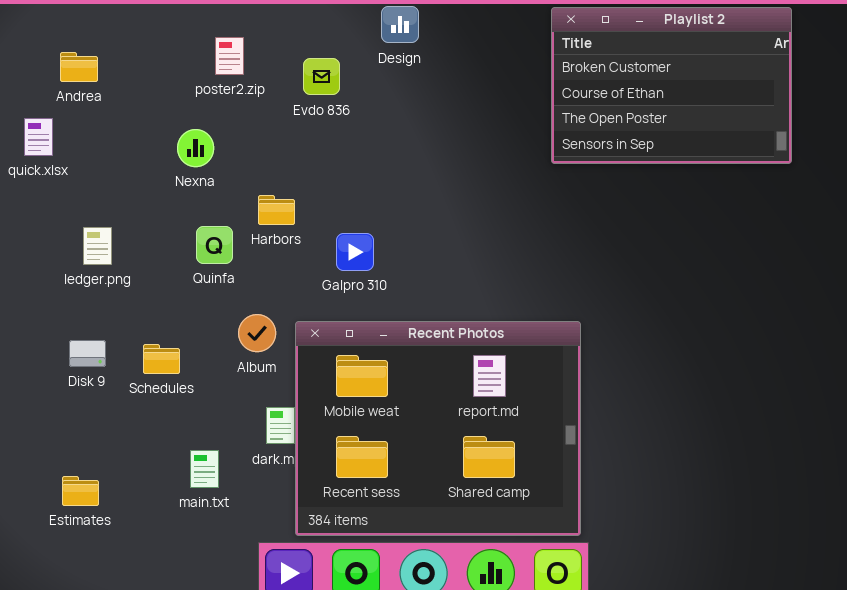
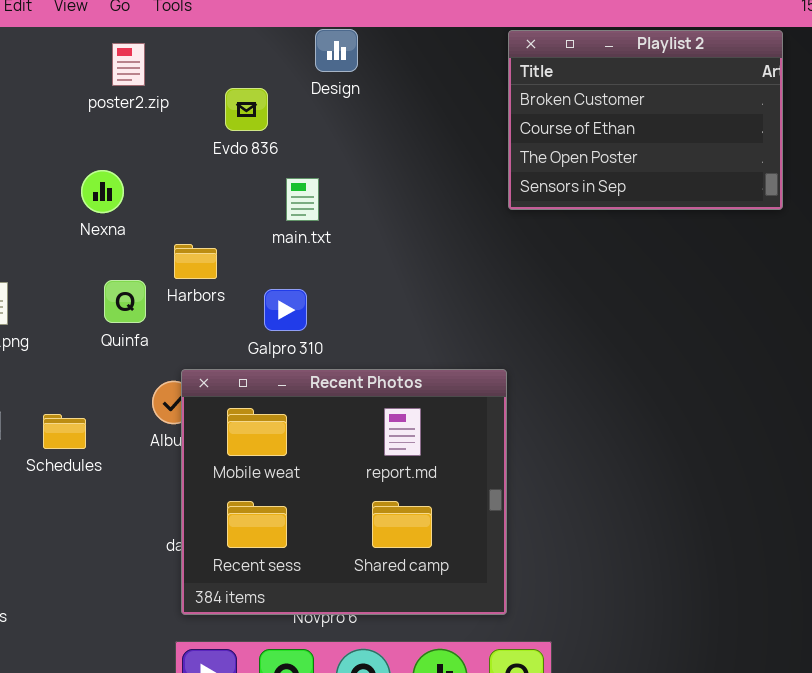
poster2.zip: [215,37,244,75] -> [112,43,145,86], moved
Recent Photos: [295,321,581,536] -> [181,369,507,615], moved
main.txt: [190,450,219,488] -> [286,178,319,221], moved

